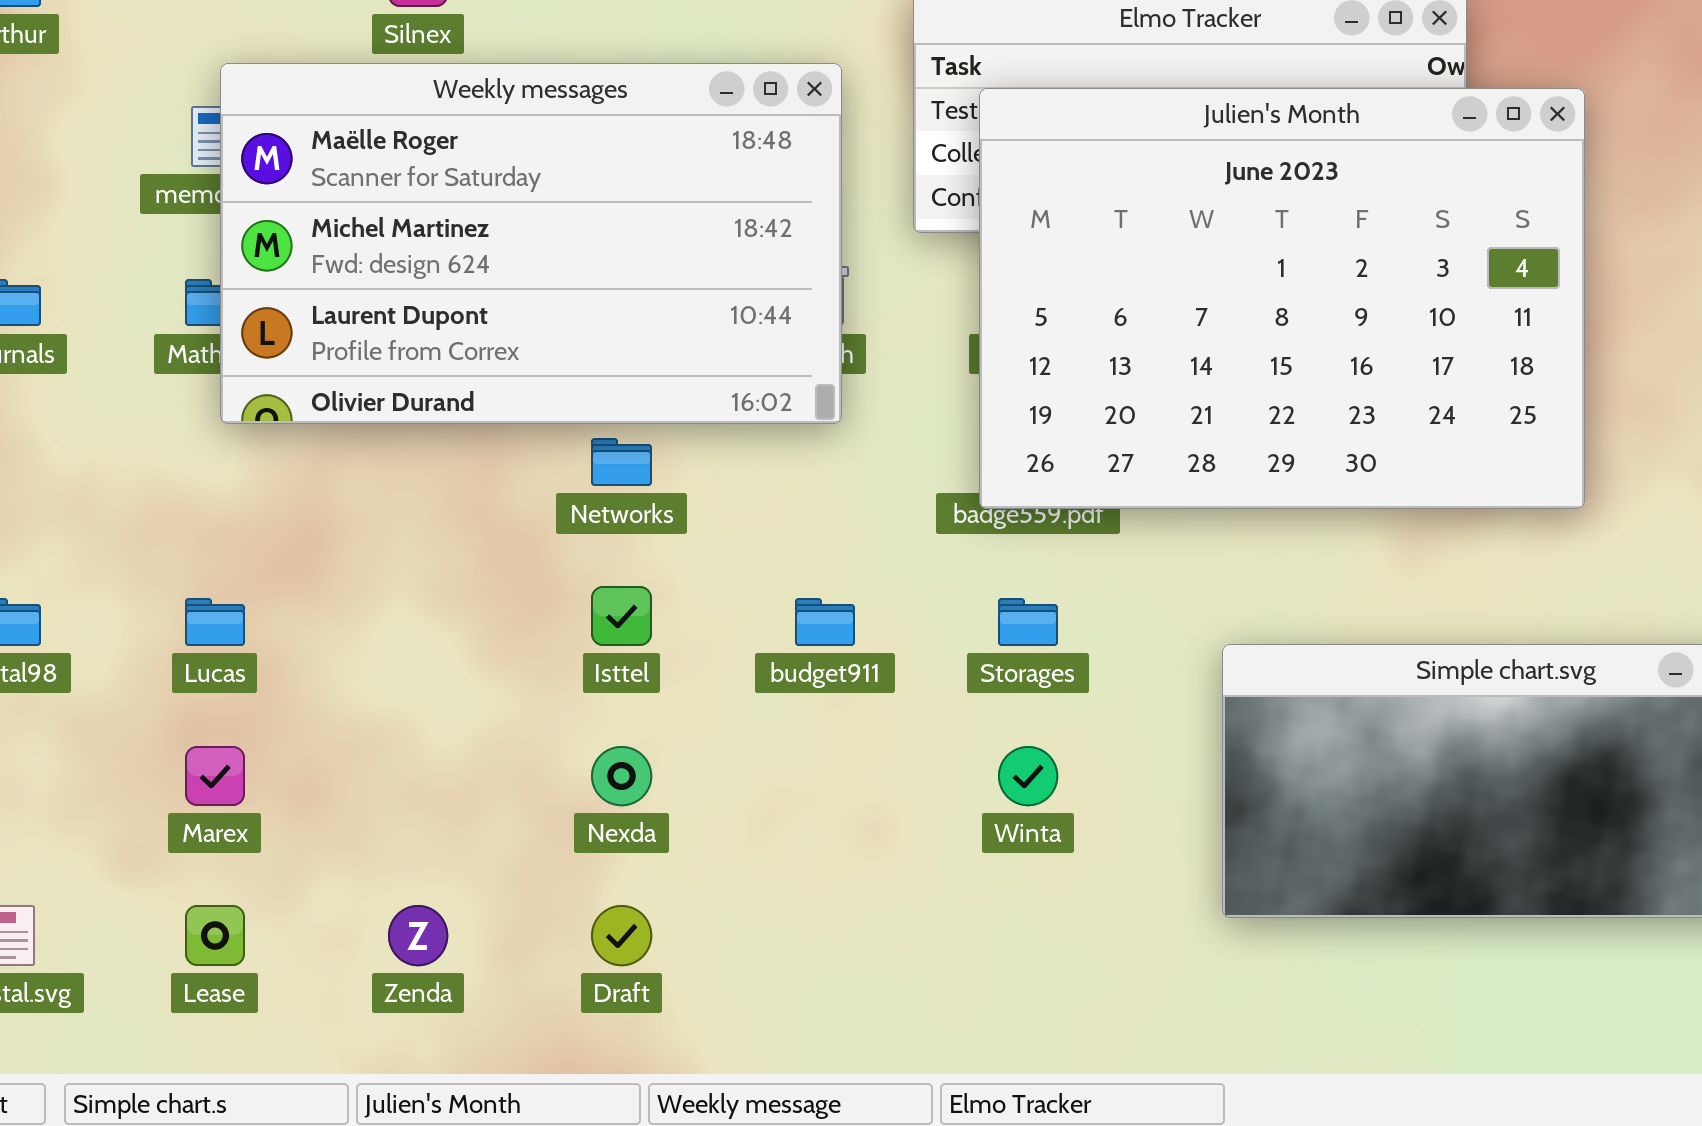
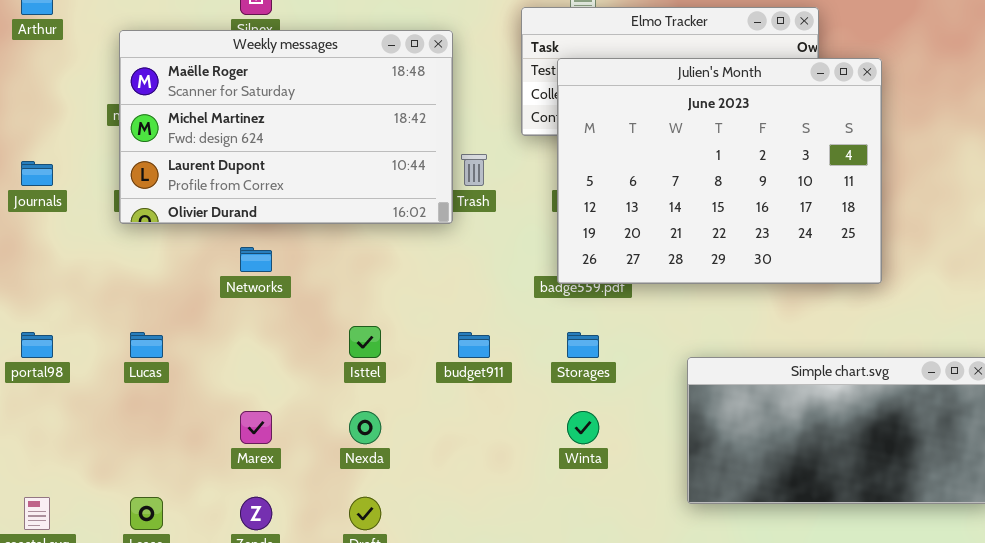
Weekly messages: [220,63,842,424] -> [119,30,453,224], moved
Networks: [591,438,652,486] -> [240,247,272,272], moved
Marex: [185,746,245,806] -> [240,411,272,444], moved

